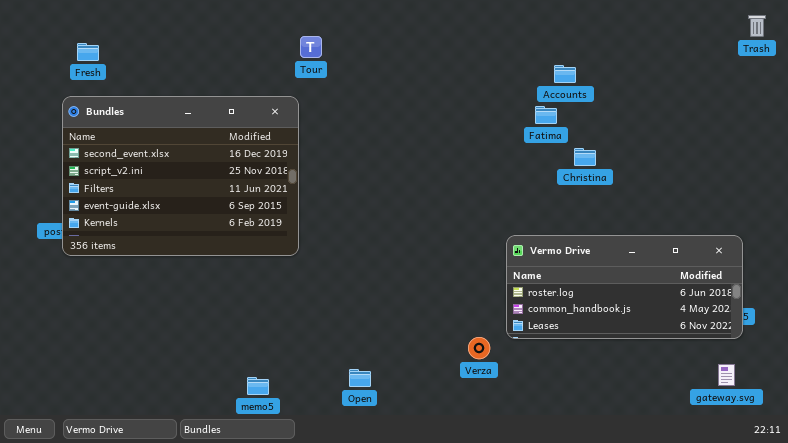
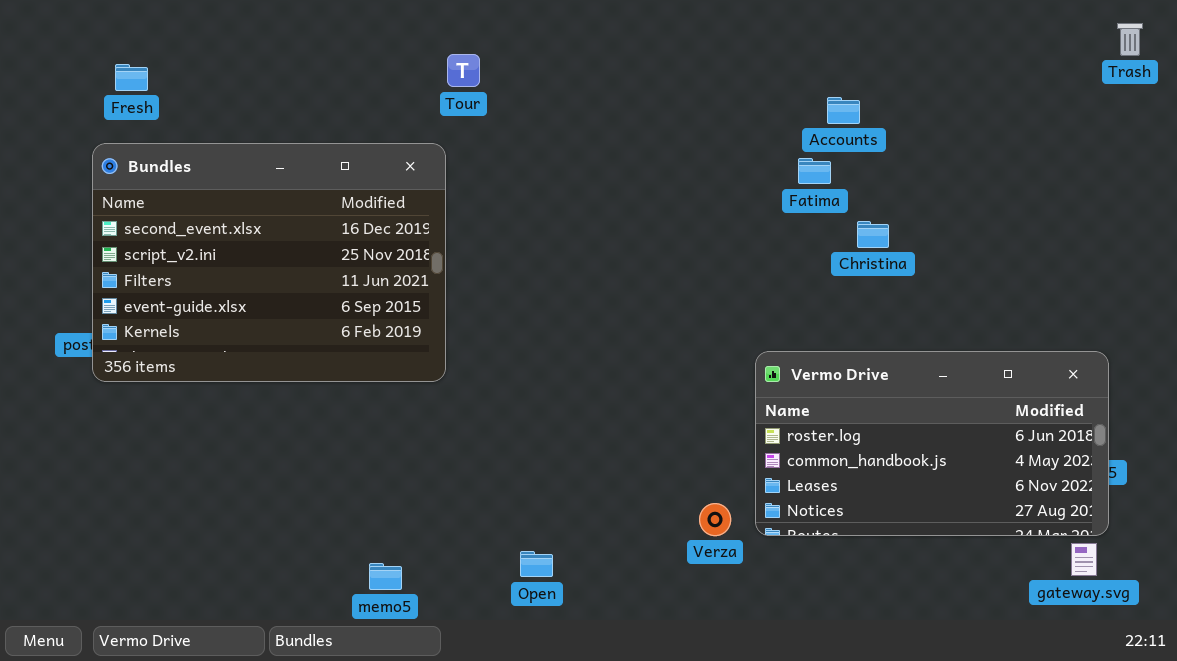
Vermo Drive: [506,235,743,339] -> [755,351,1109,536], resized

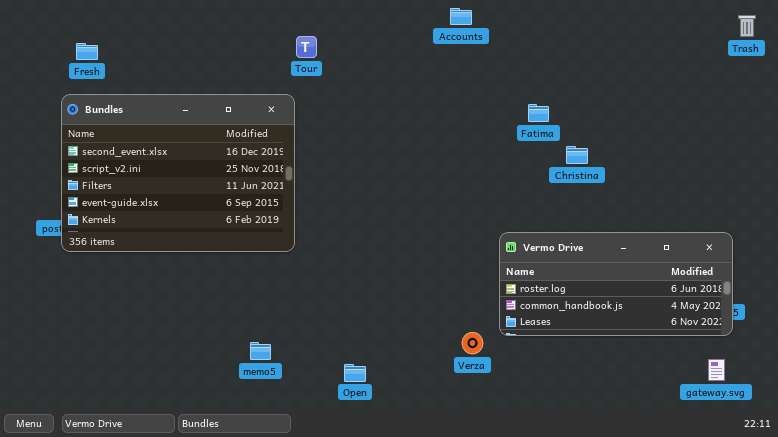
Accounts: [827,97,860,124] -> [450,8,472,25], moved
Vermo Drive: [755,351,1109,536] -> [499,232,733,336], resized
memo5: [369,563,402,590] -> [250,342,271,360], moved

